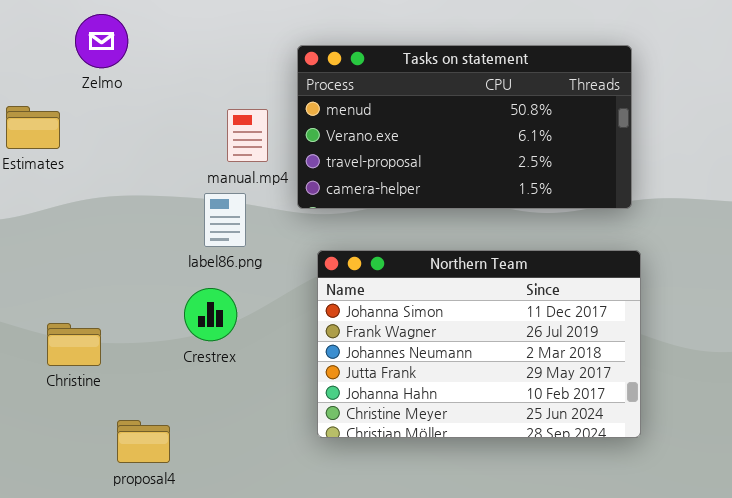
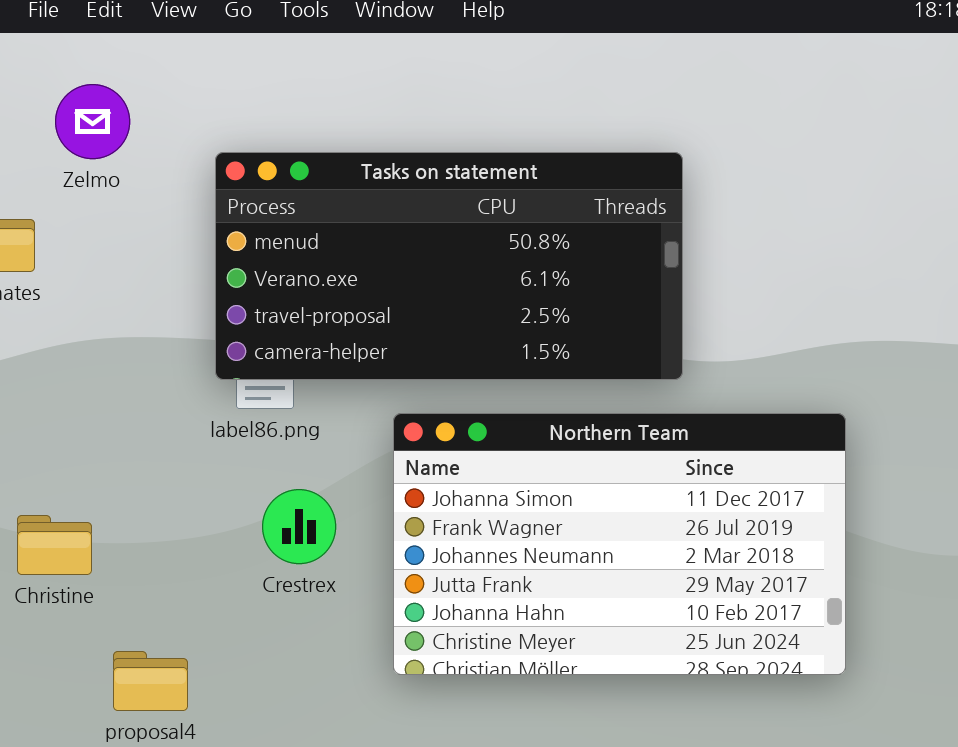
Tasks on statement: [297,45,632,209] -> [215,152,683,380], moved
Crestrex: [184,288,237,341] -> [262,489,336,564], moved

